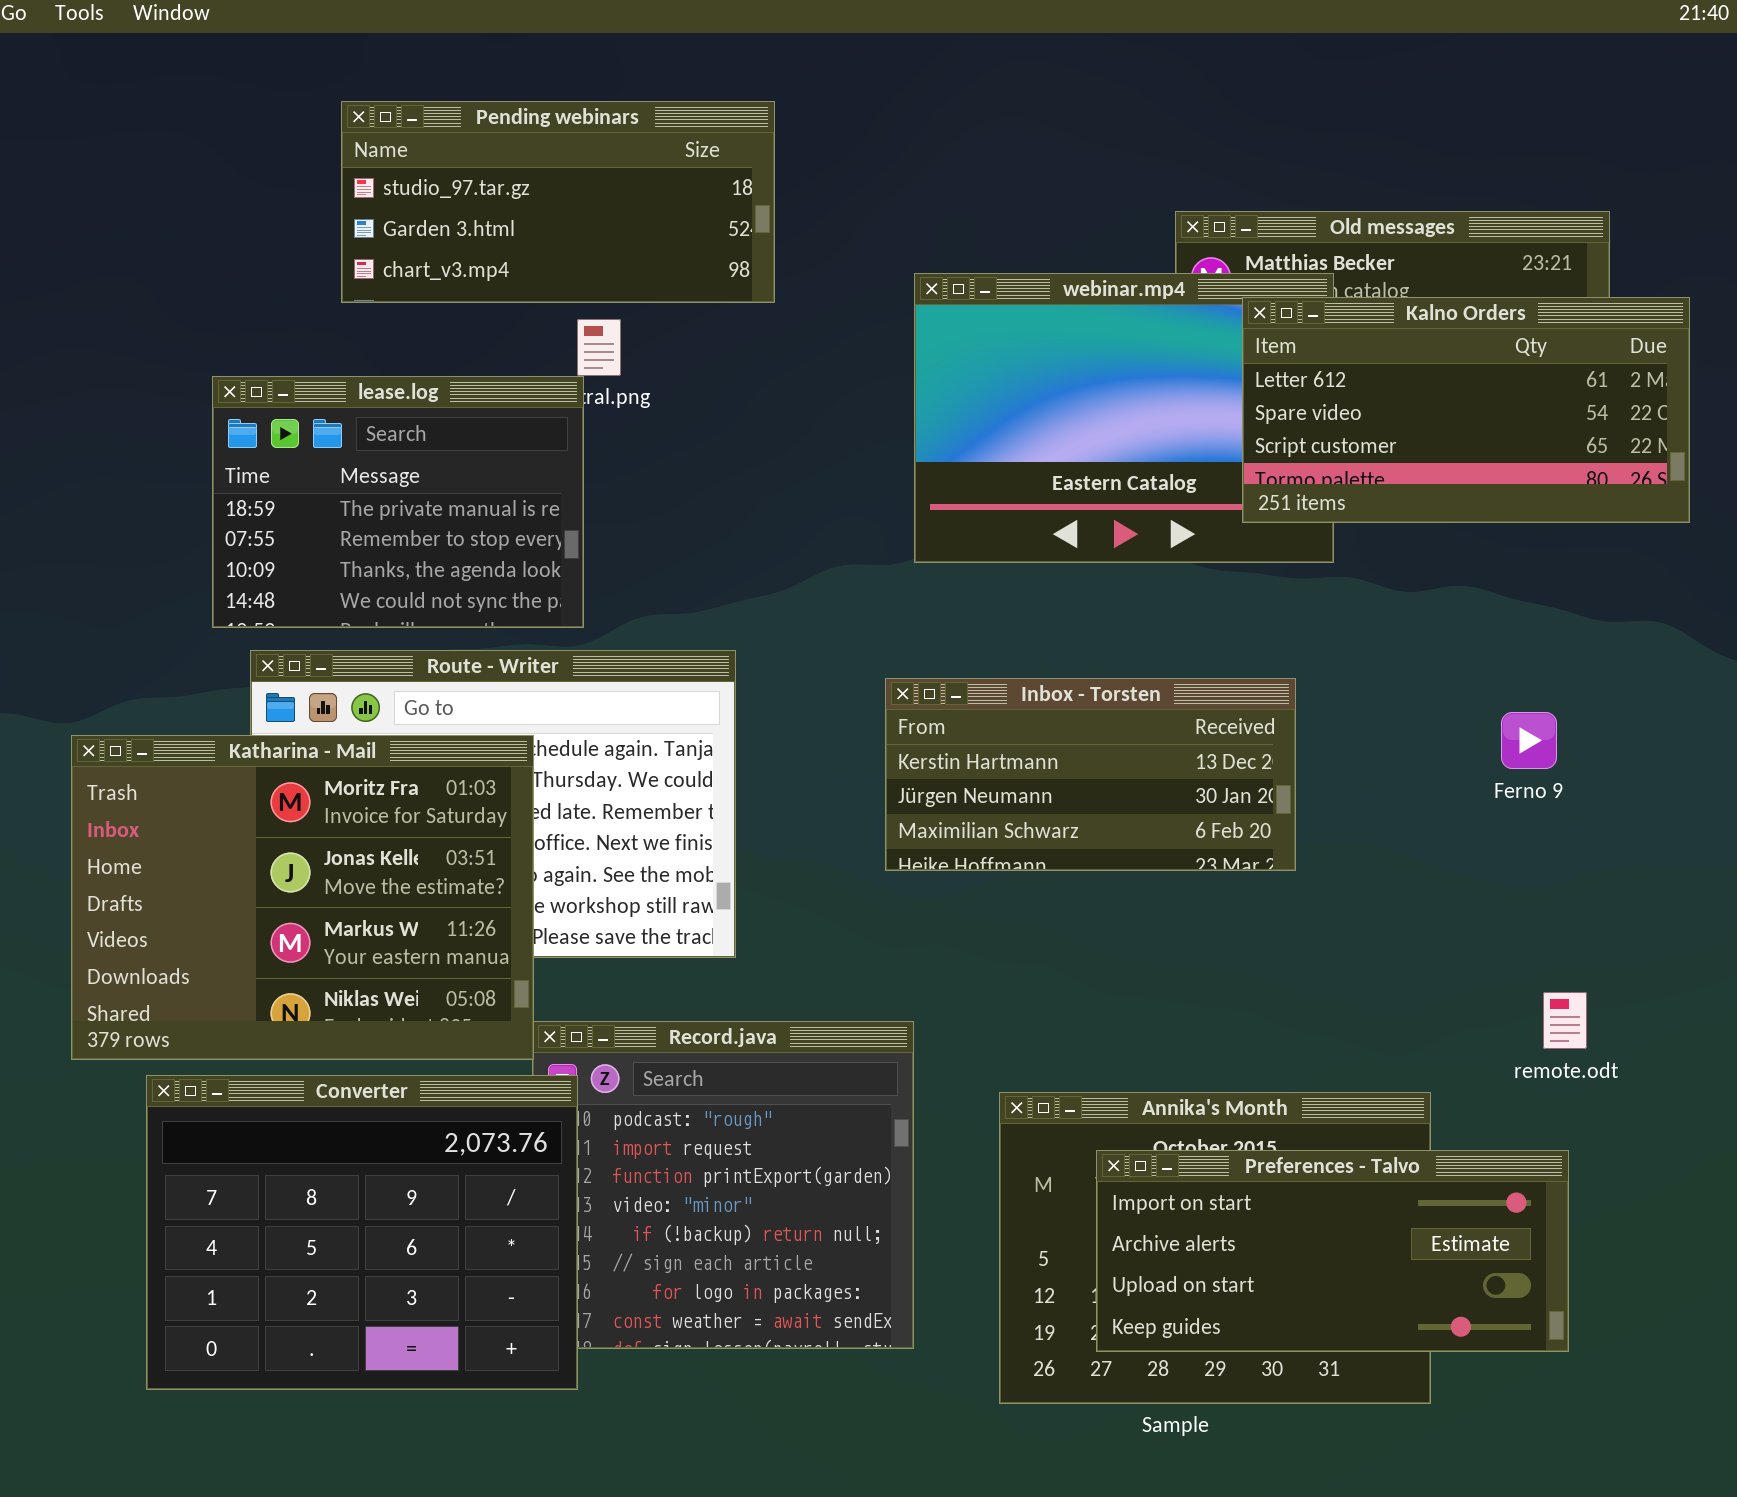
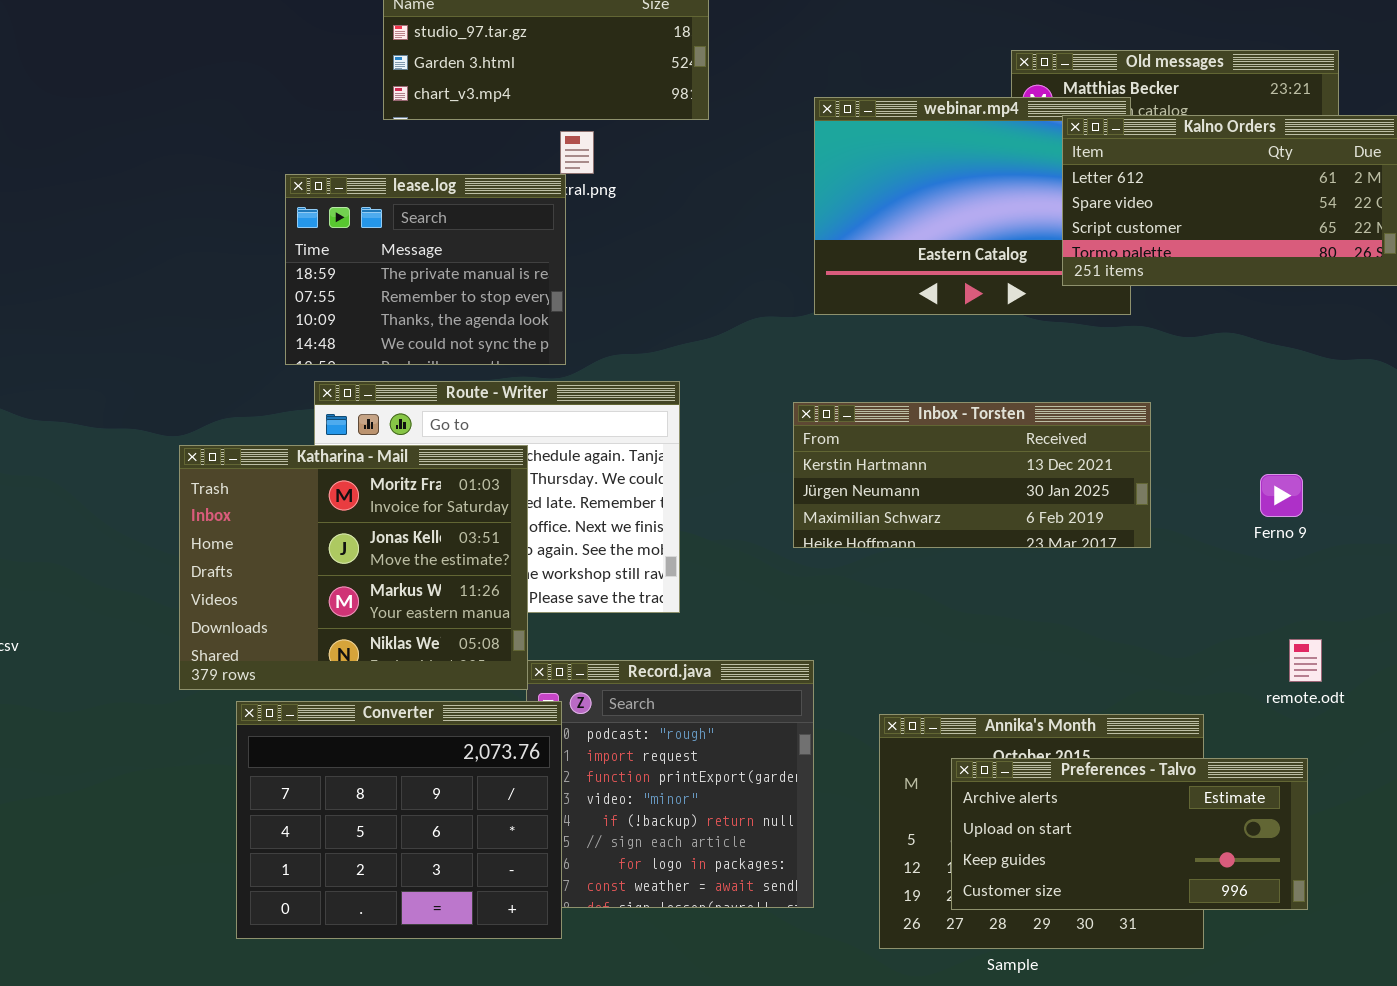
Inbox - Torsten: [885,678,1296,871] -> [793,402,1151,548], resized
Ferno 9: [1501,712,1557,769] -> [1260,474,1303,517], moved
Preferences - Talvo: [1096,1150,1569,1352] -> [951,758,1308,910], scrolled down 1 row

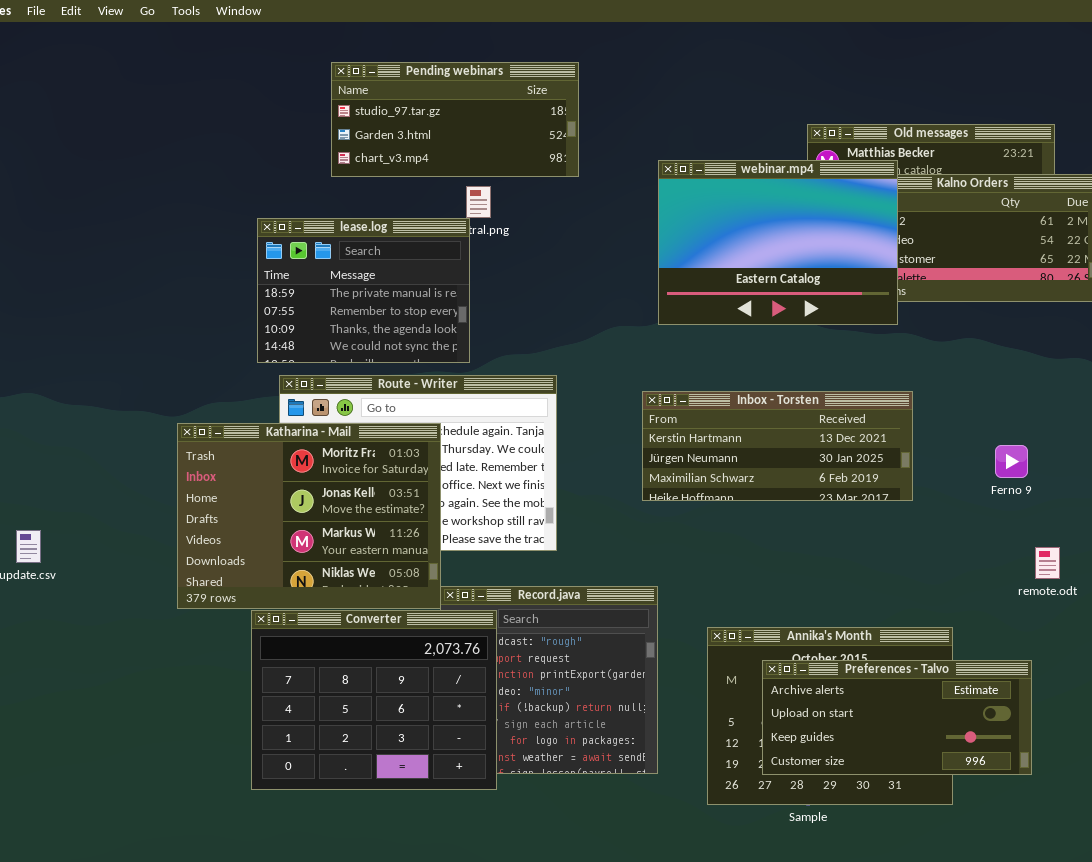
webinar.mp4: [814,97,1131,315] -> [658,160,898,325], raised
remote.odt: [1289,639,1322,682] -> [1035,547,1060,579], moved
Converter: [236,701,562,939] -> [251,610,497,790], moved

